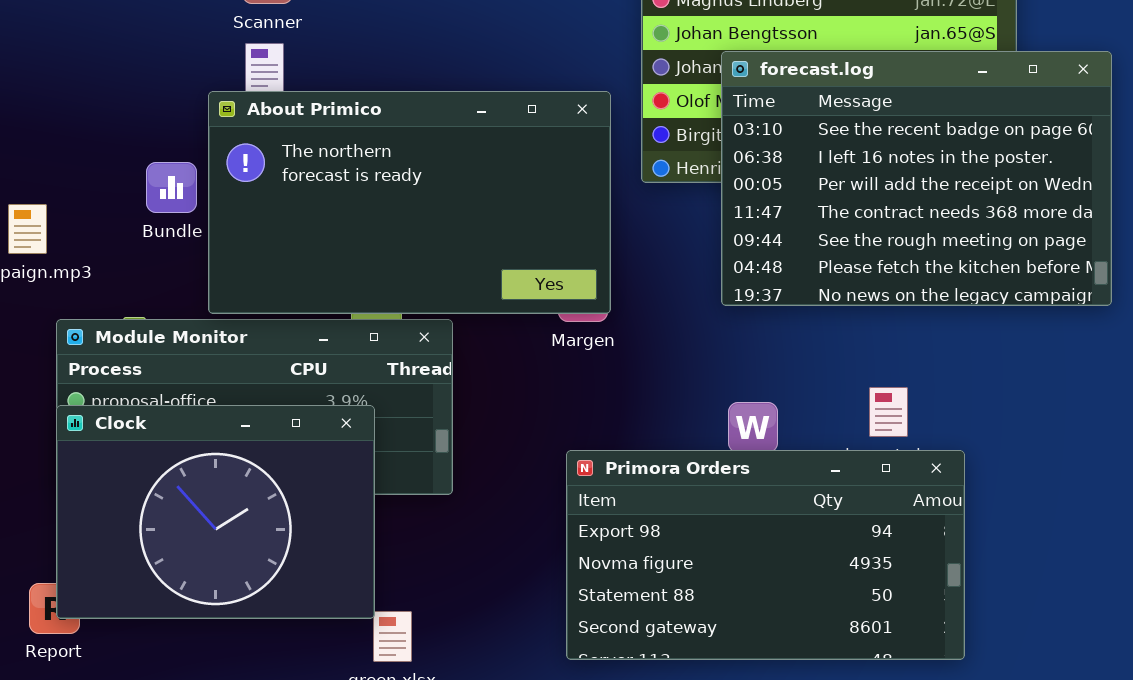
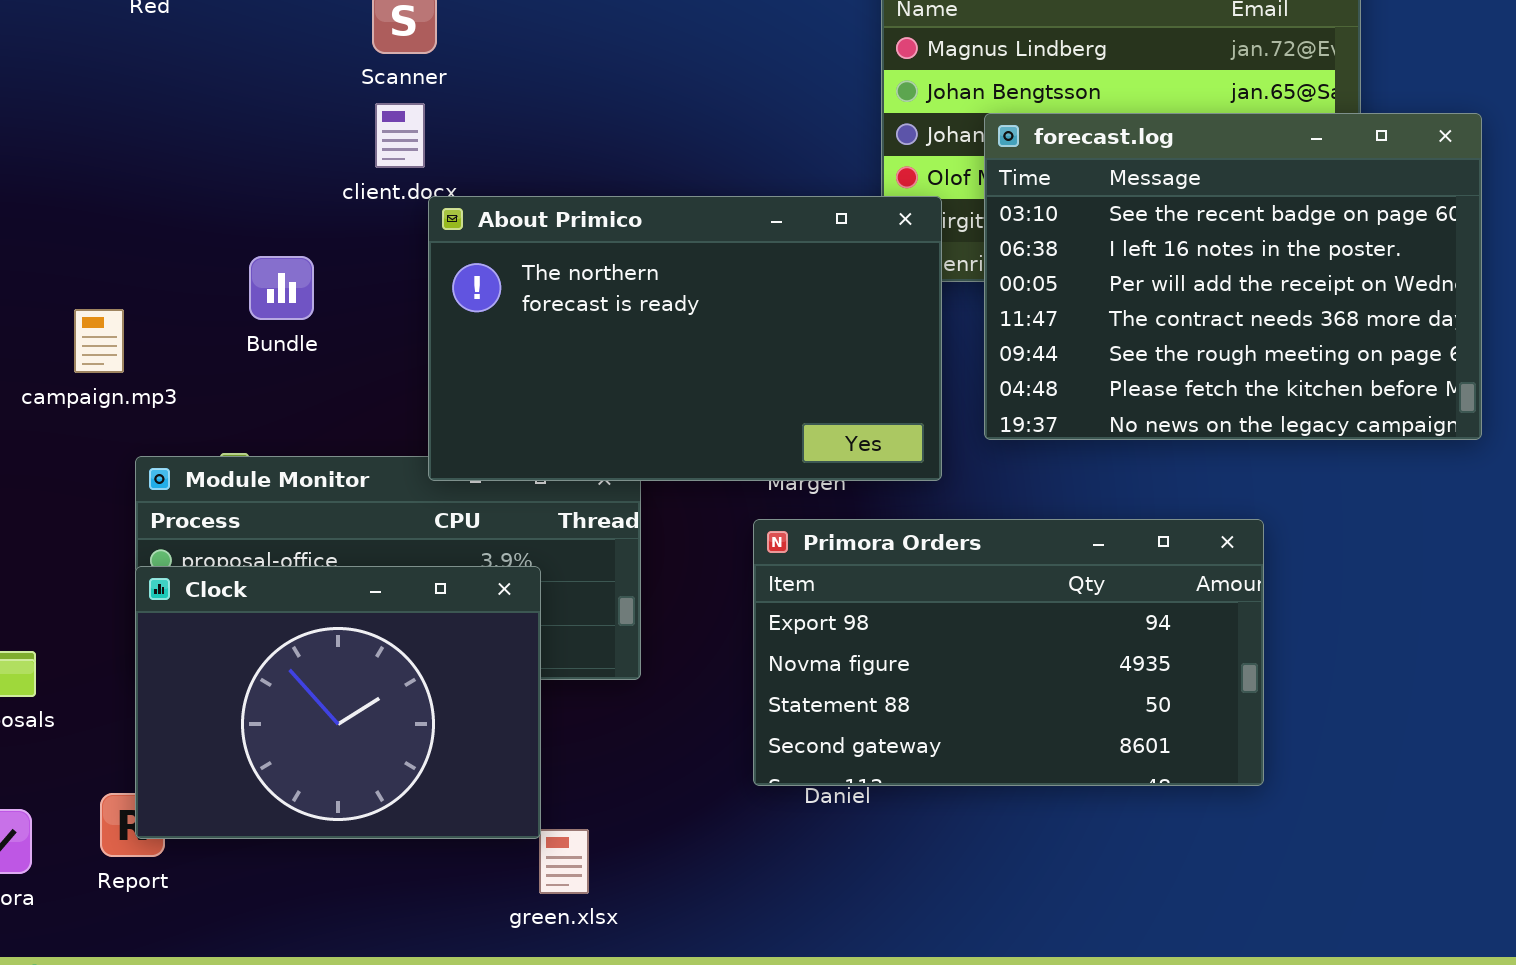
About Primico: [208,91,611,314] -> [428,196,942,481], moved
Primora Orders: [566,450,965,660] -> [753,519,1264,786], moved

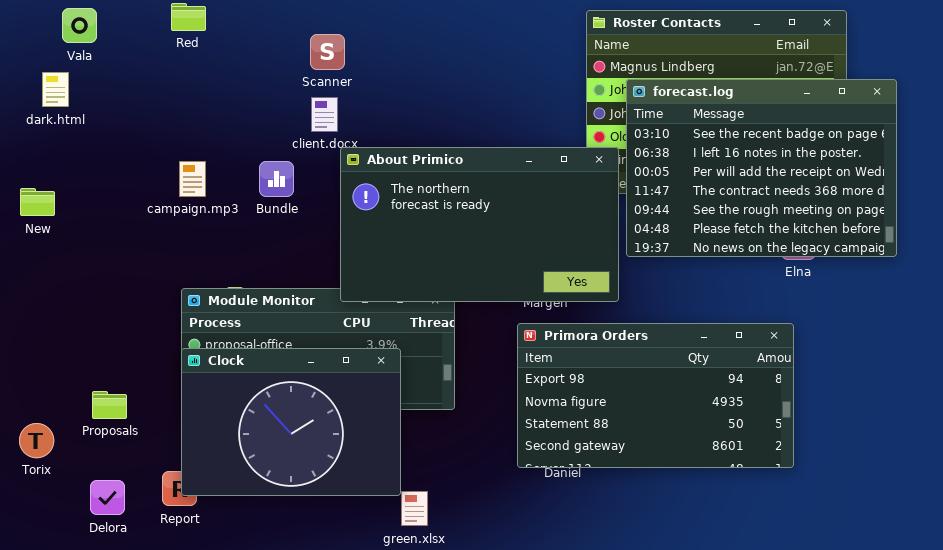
forecast.log: [984,113,1482,440] -> [626,79,897,257], moved
Bundle: [249,256,314,320] -> [259,161,294,197], moved
campaign.mp3: [74,309,124,373] -> [179,161,206,197], moved

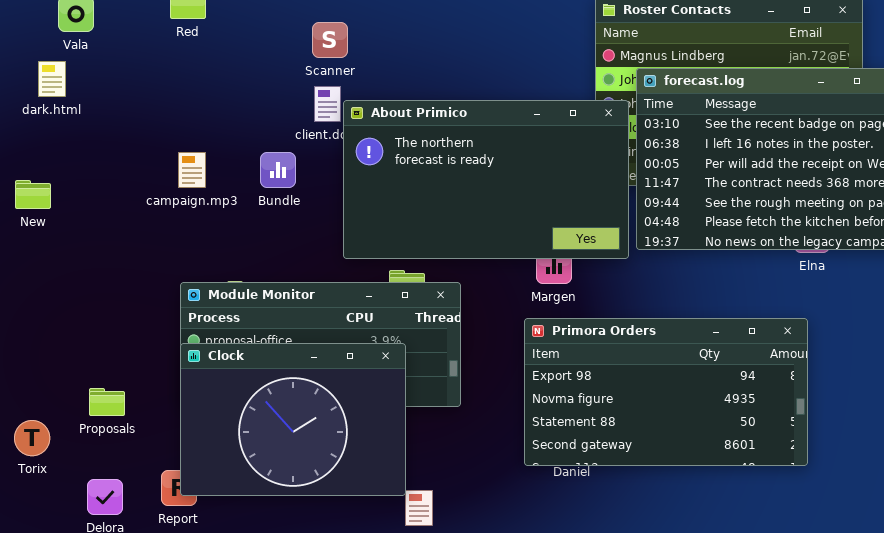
About Primico: [340,147,619,302] -> [343,100,629,259], moved

